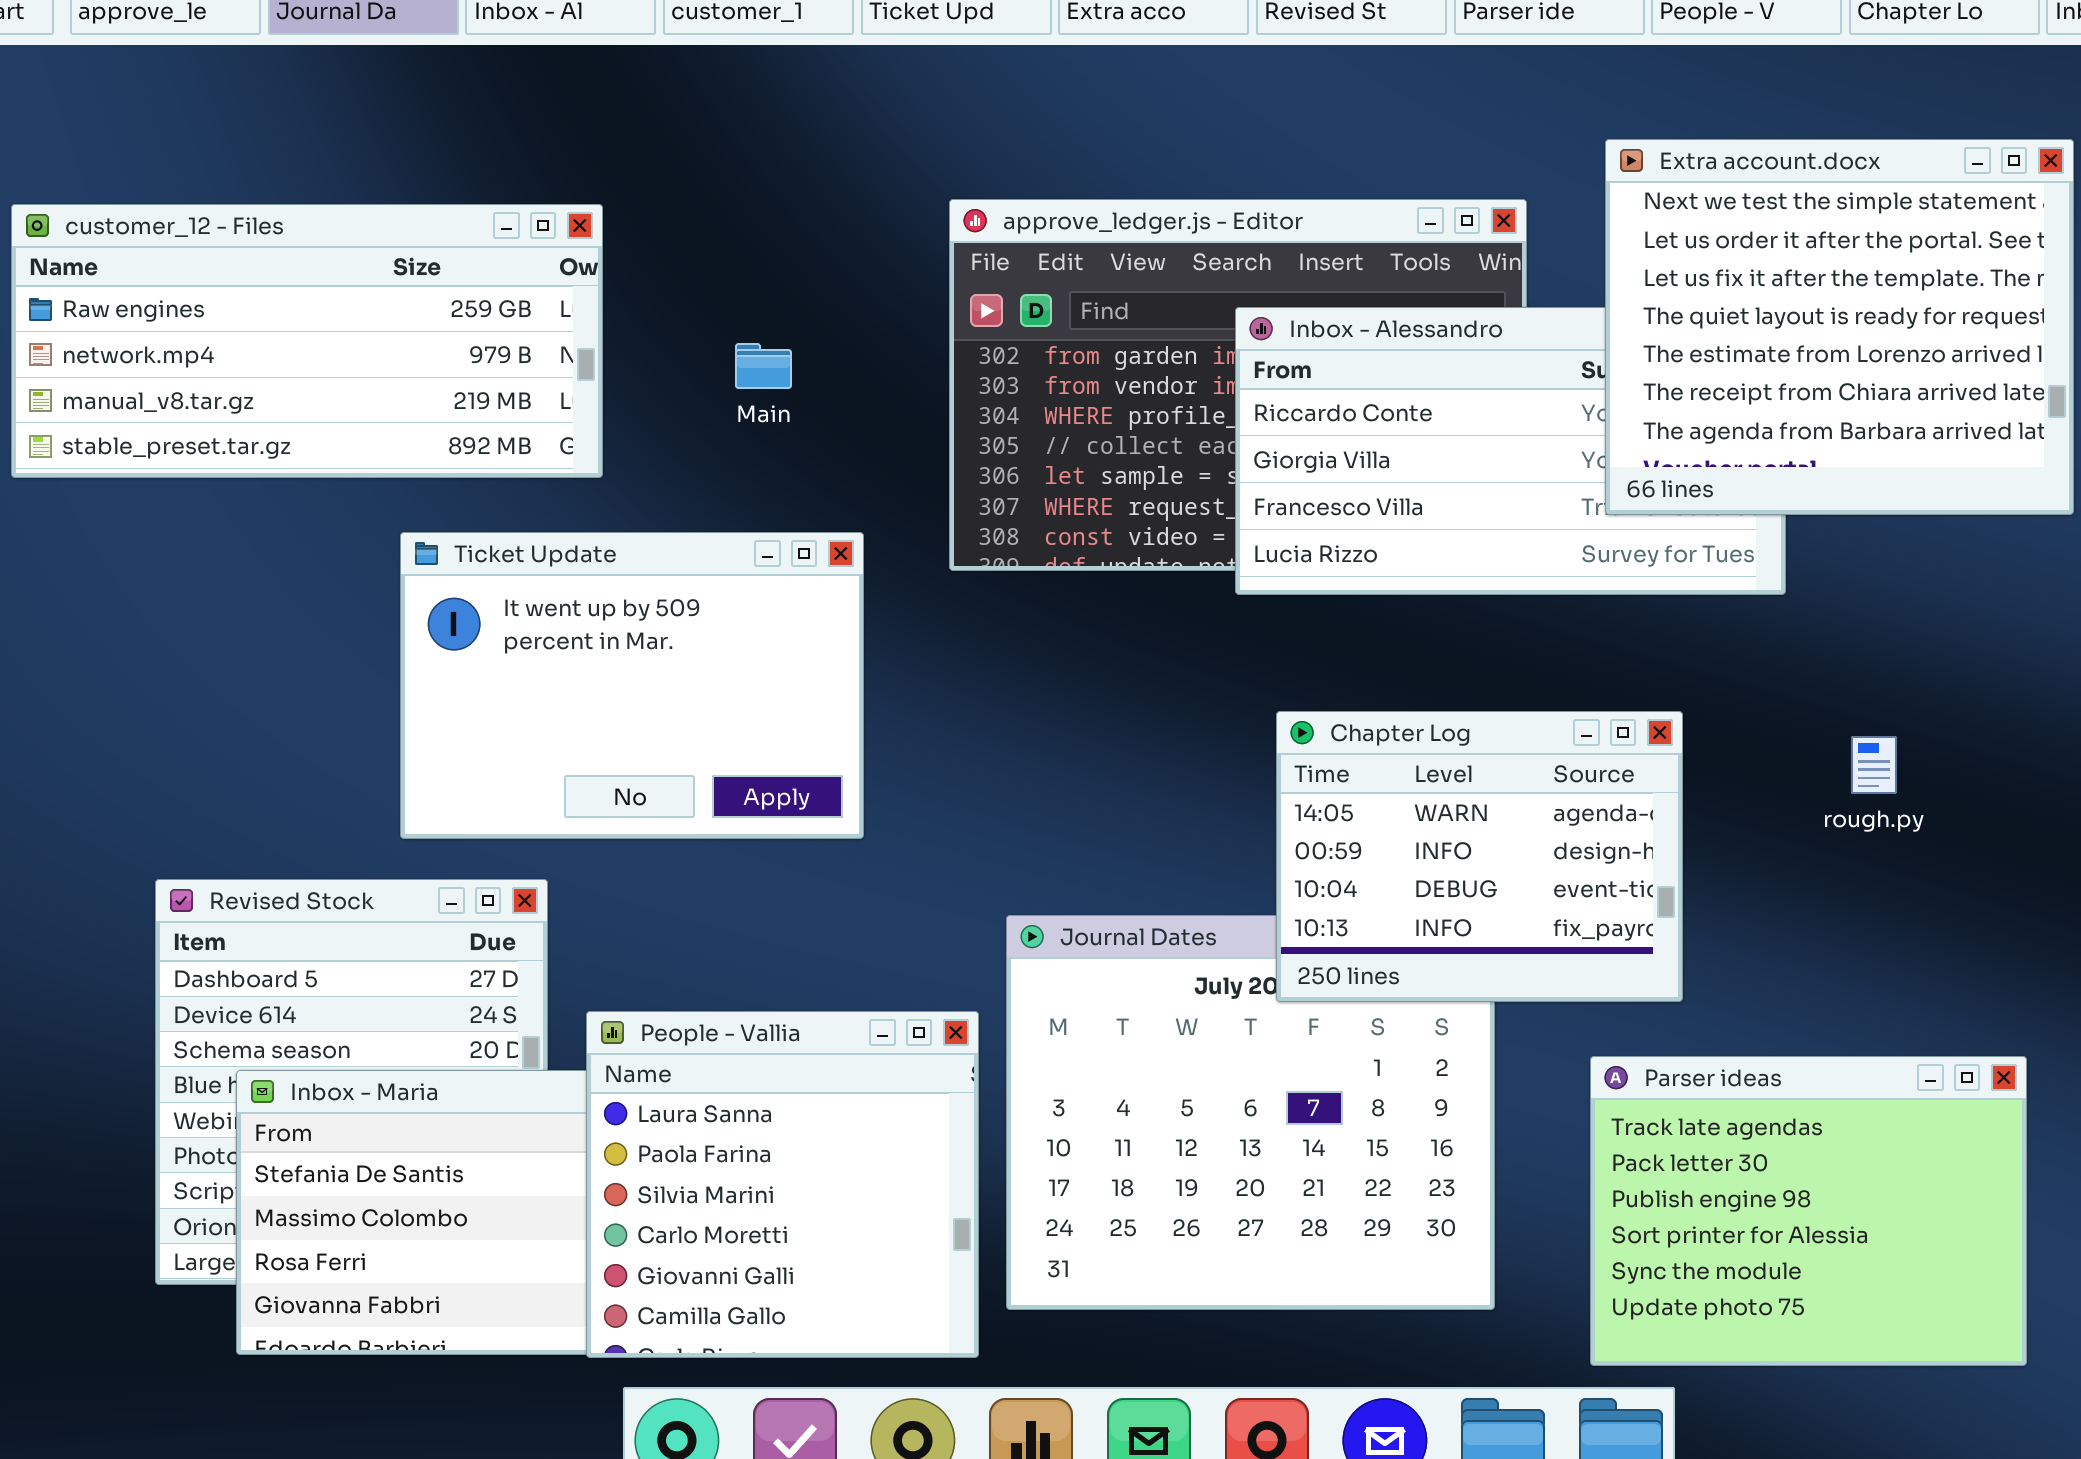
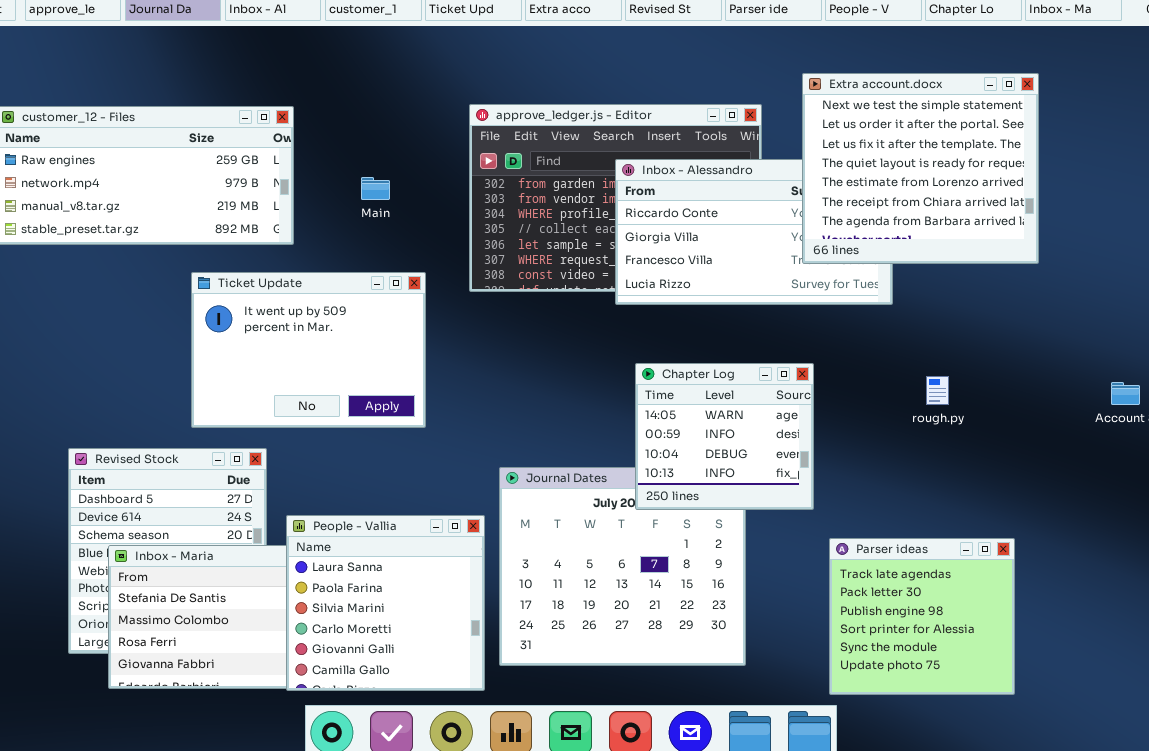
Chapter Log: [1276,711,1683,1002] -> [635,363,814,510], resized
Parser ideas: [1590,1056,2027,1366] -> [829,538,1015,695], resized

